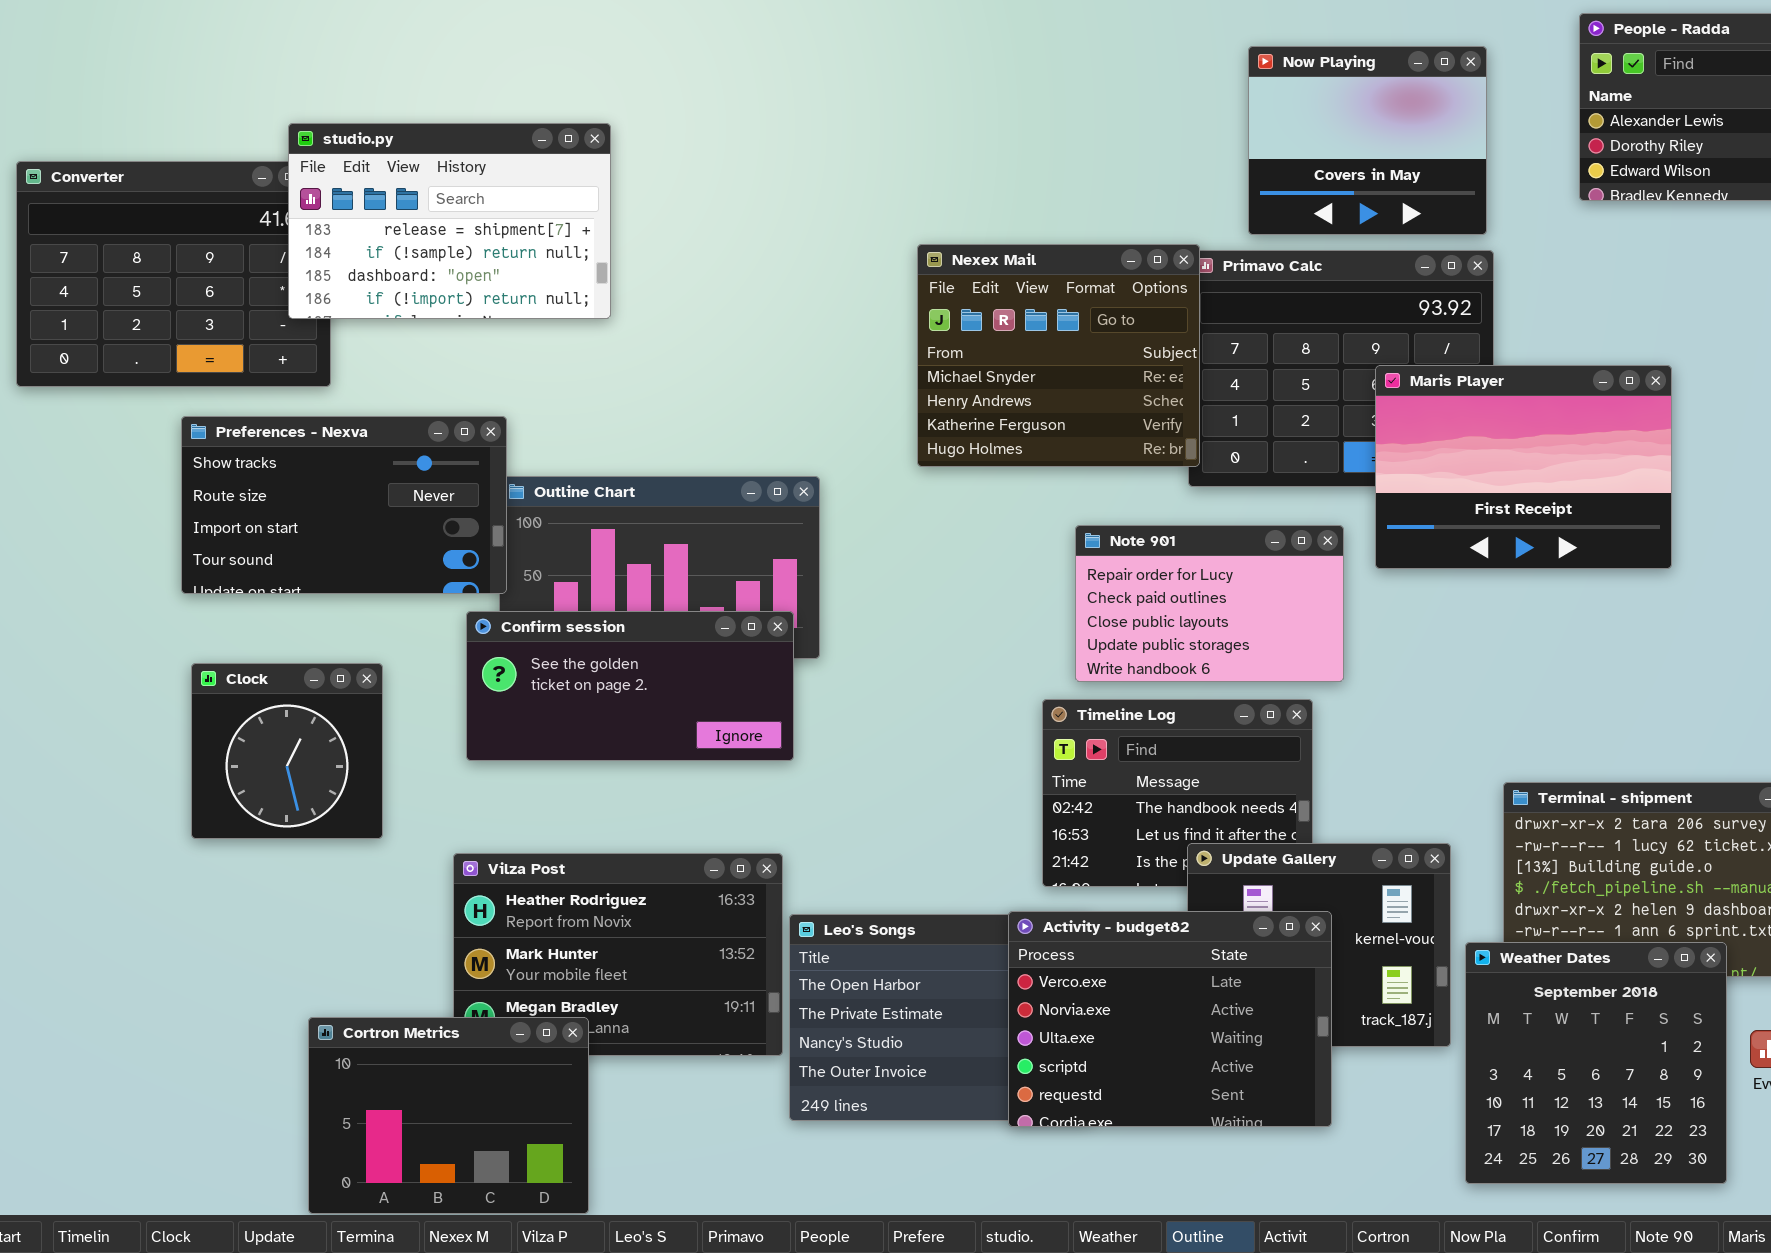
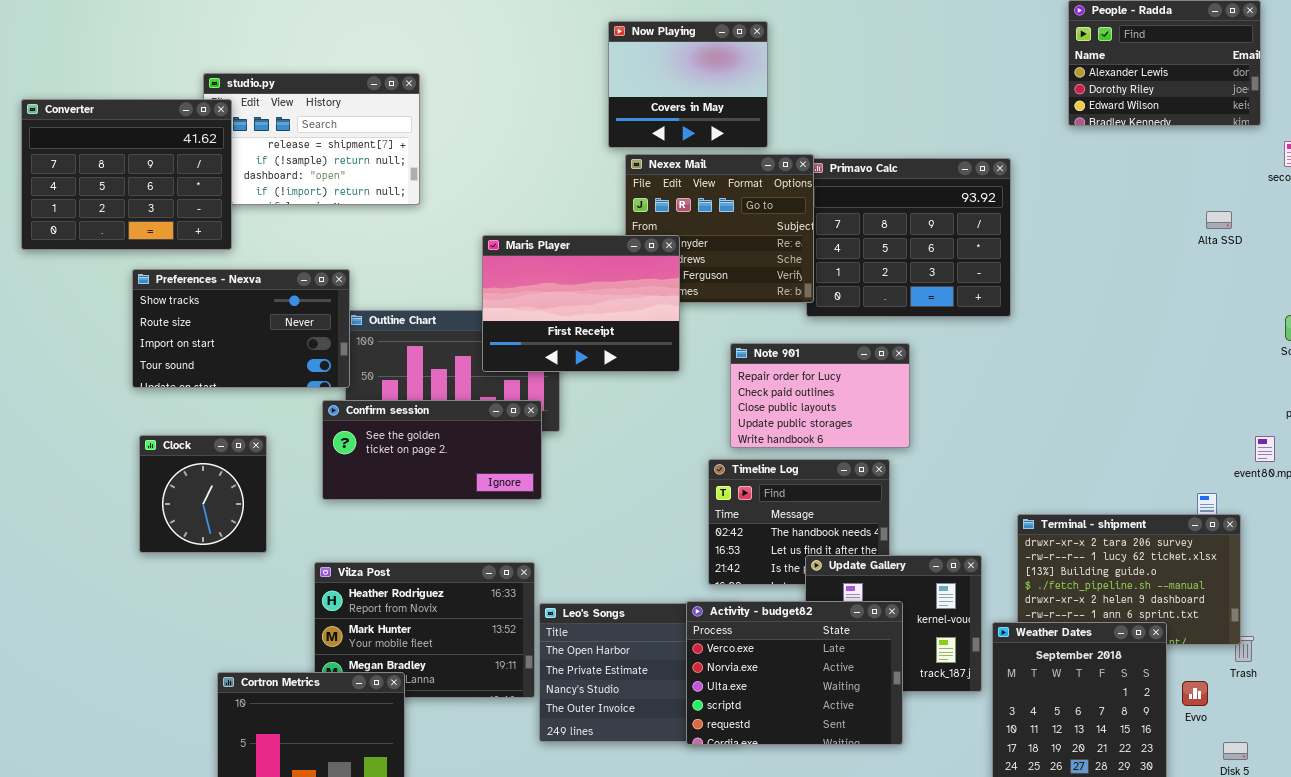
Now Playing: [1248,46,1487,235] -> [608,21,768,148], moved
Converter: [16,161,331,387] -> [21,99,232,250], raised
Maris Player: [1375,365,1672,569] -> [482,235,680,372], moved

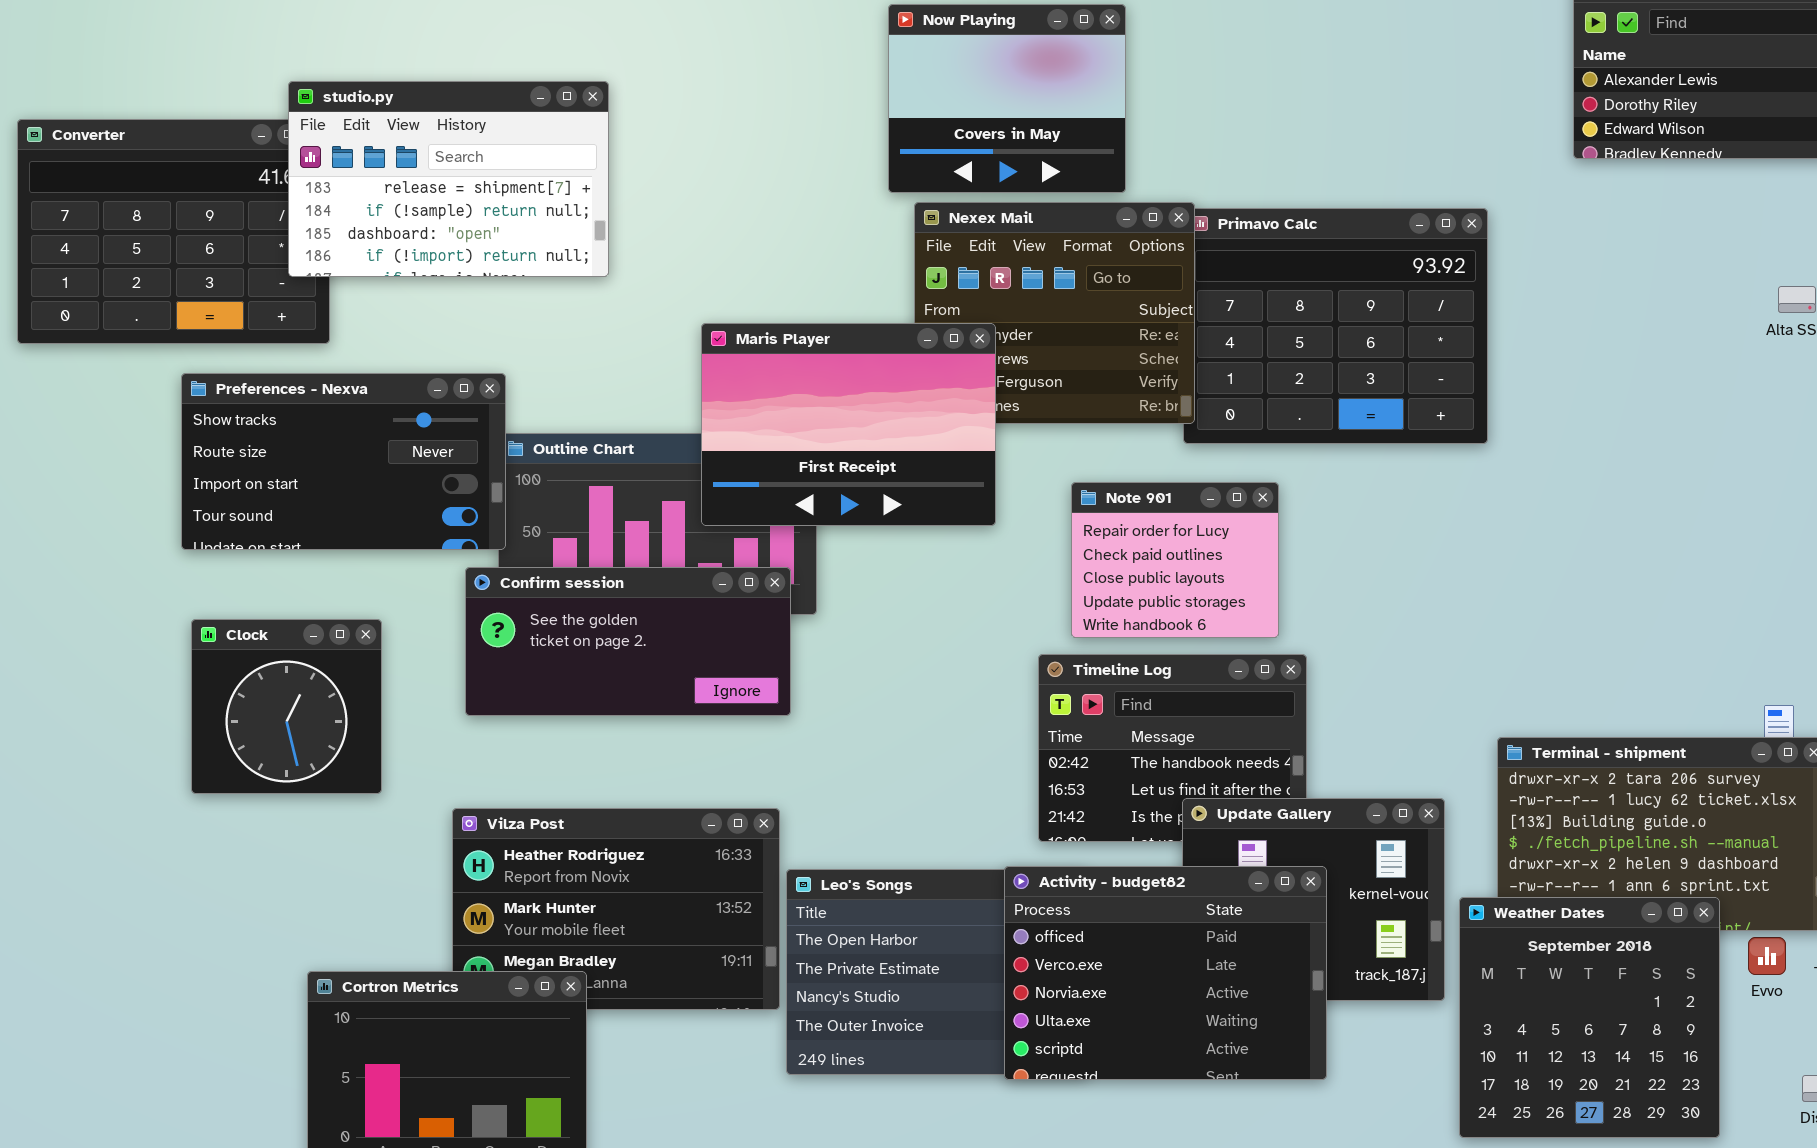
studio.py: [203,73,420,205] -> [288,81,609,277], raised
Note 901: [730,343,910,448] -> [1071,482,1279,638], resized
Activity - budget82: [686,601,903,745] -> [1004,866,1327,1080], scrolled up 1 row
Evvo: [1182,681,1208,706] -> [1748,937,1786,975], moved

